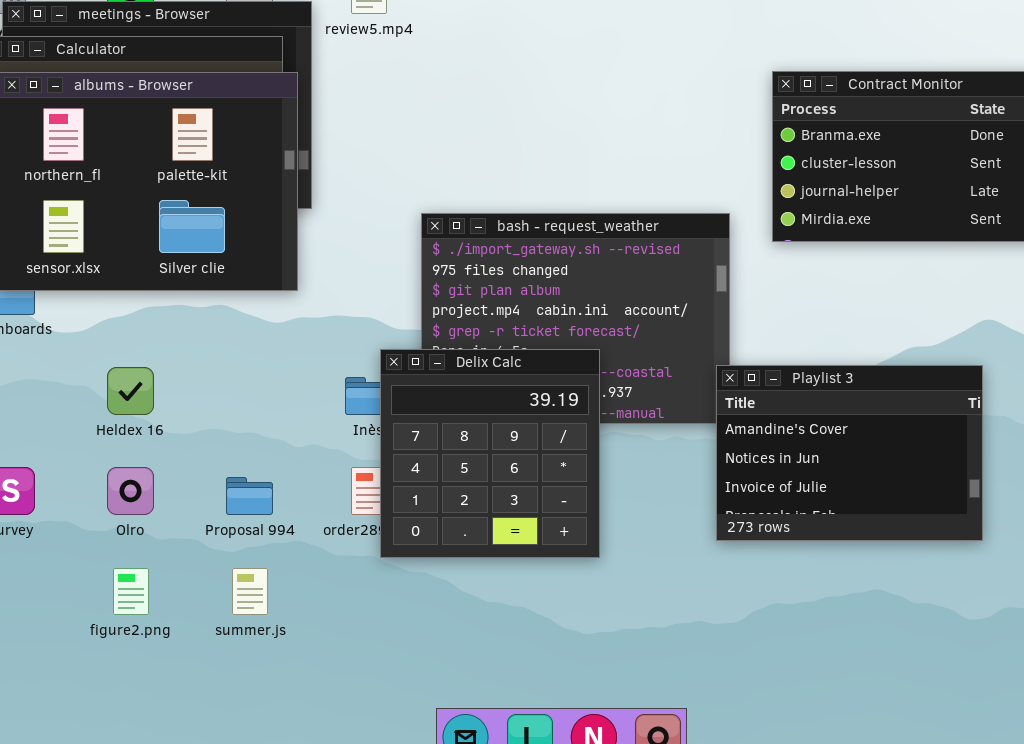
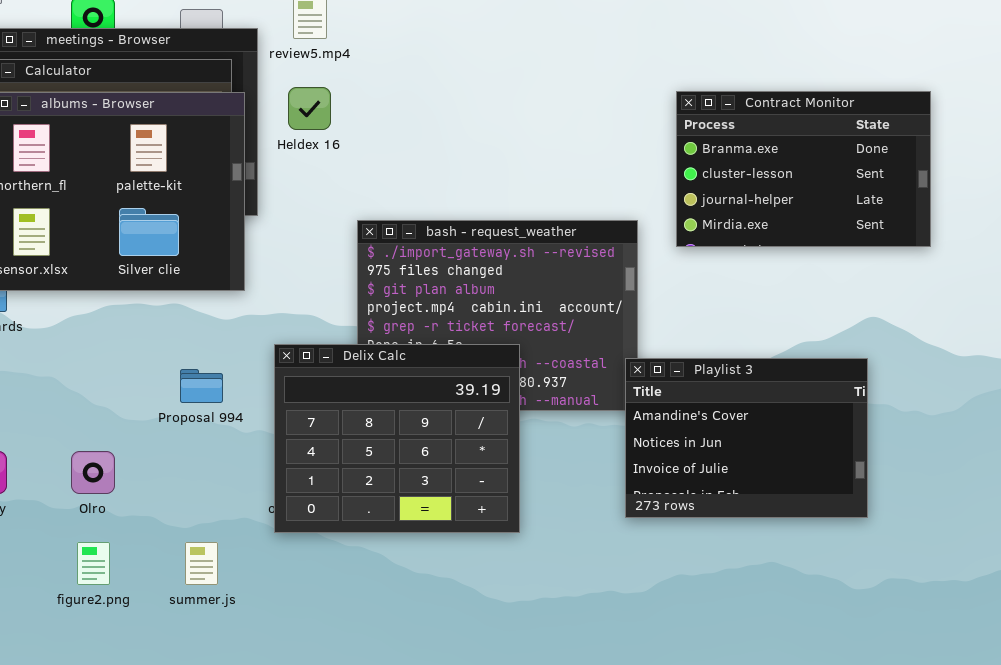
Delix Calc: [380,349,600,558] -> [274,344,520,533], resized
Heldex 16: [107,367,154,415] -> [288,87,331,130], moved
Proposal 994: [226,477,273,515] -> [180,369,223,403], moved

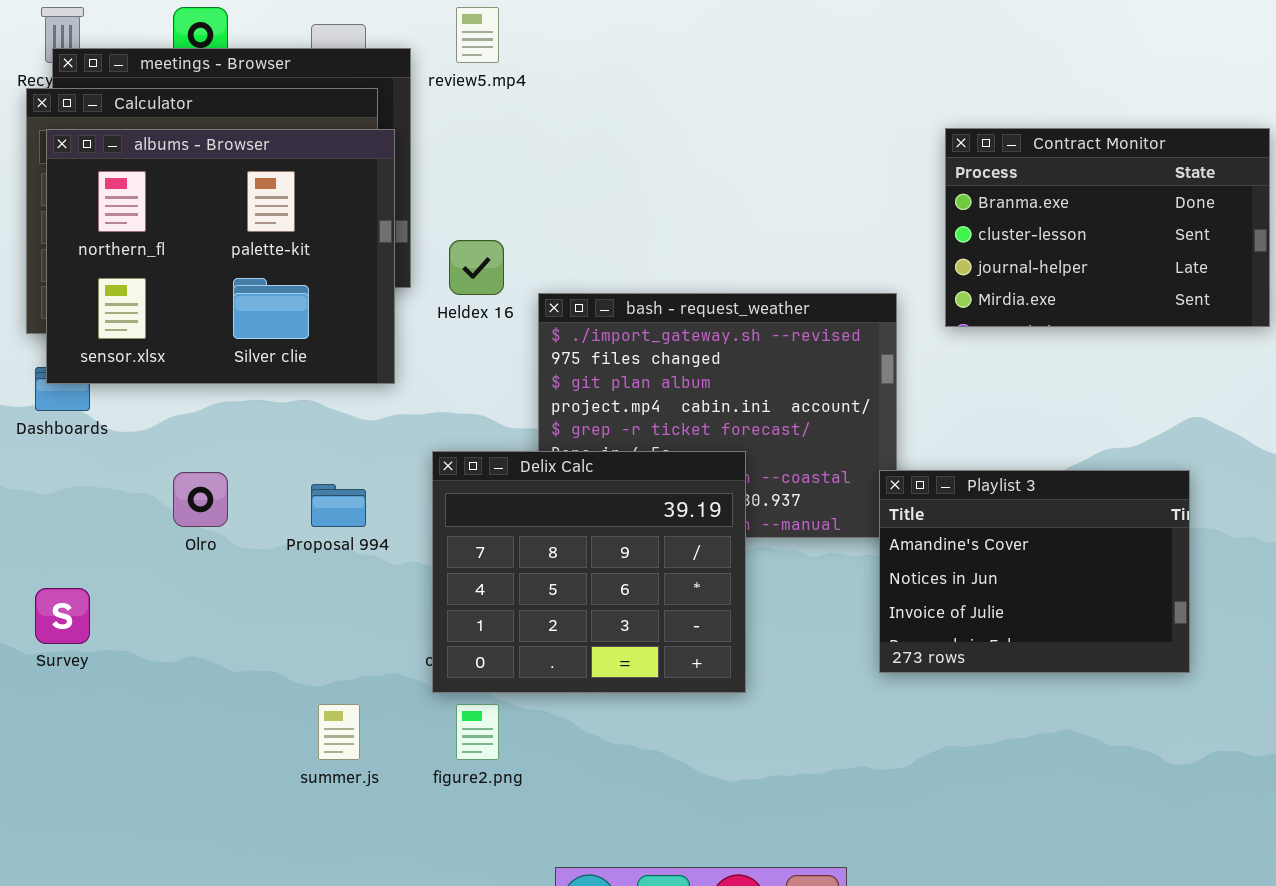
Heldex 16: [288,87,331,130] -> [449,240,504,295], moved
Olro: [71,451,115,494] -> [173,472,228,527], moved
figure2.png: [77,542,110,585] -> [456,704,499,760], moved

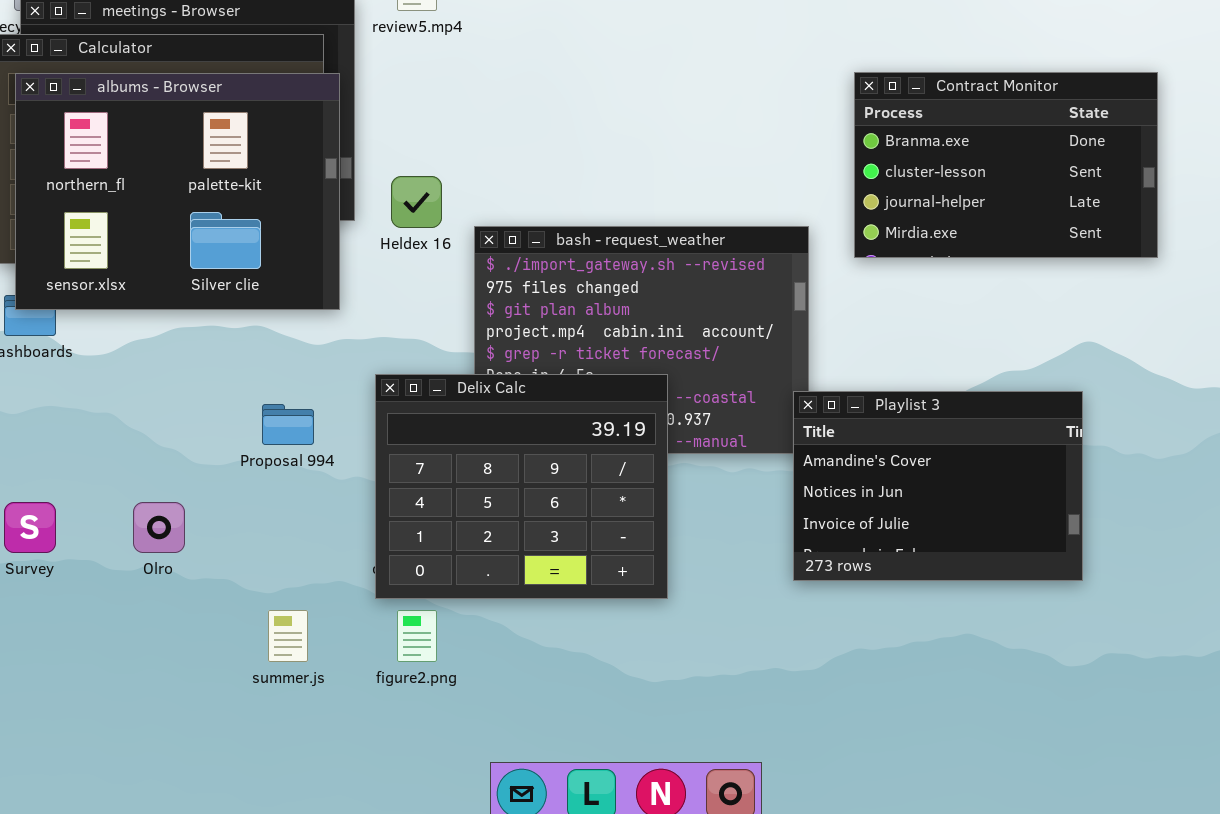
Olro: [173,472,228,527] -> [133,502,185,553], moved

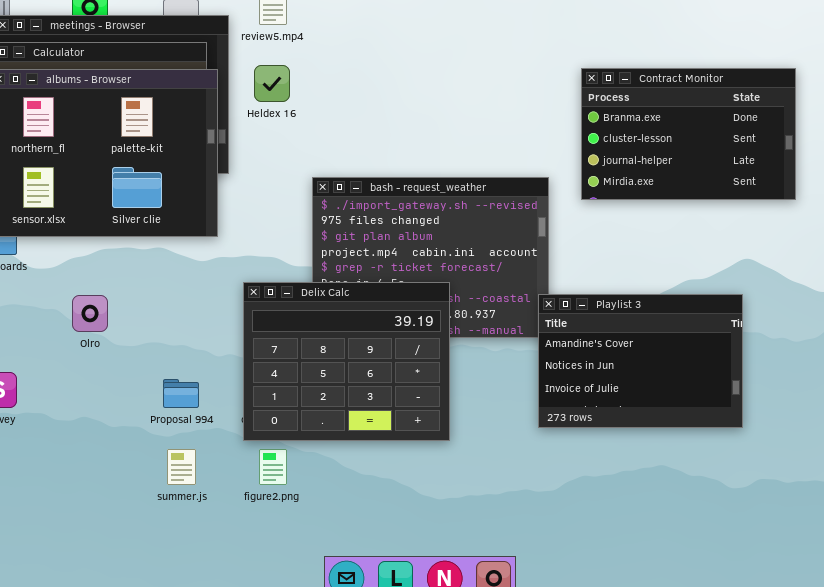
Heldex 16: [391,176,442,228] -> [254,65,290,102], moved
Proposal 994: [262,404,314,445] -> [163,379,199,408], moved
Olro: [133,502,185,553] -> [72,295,108,332], moved

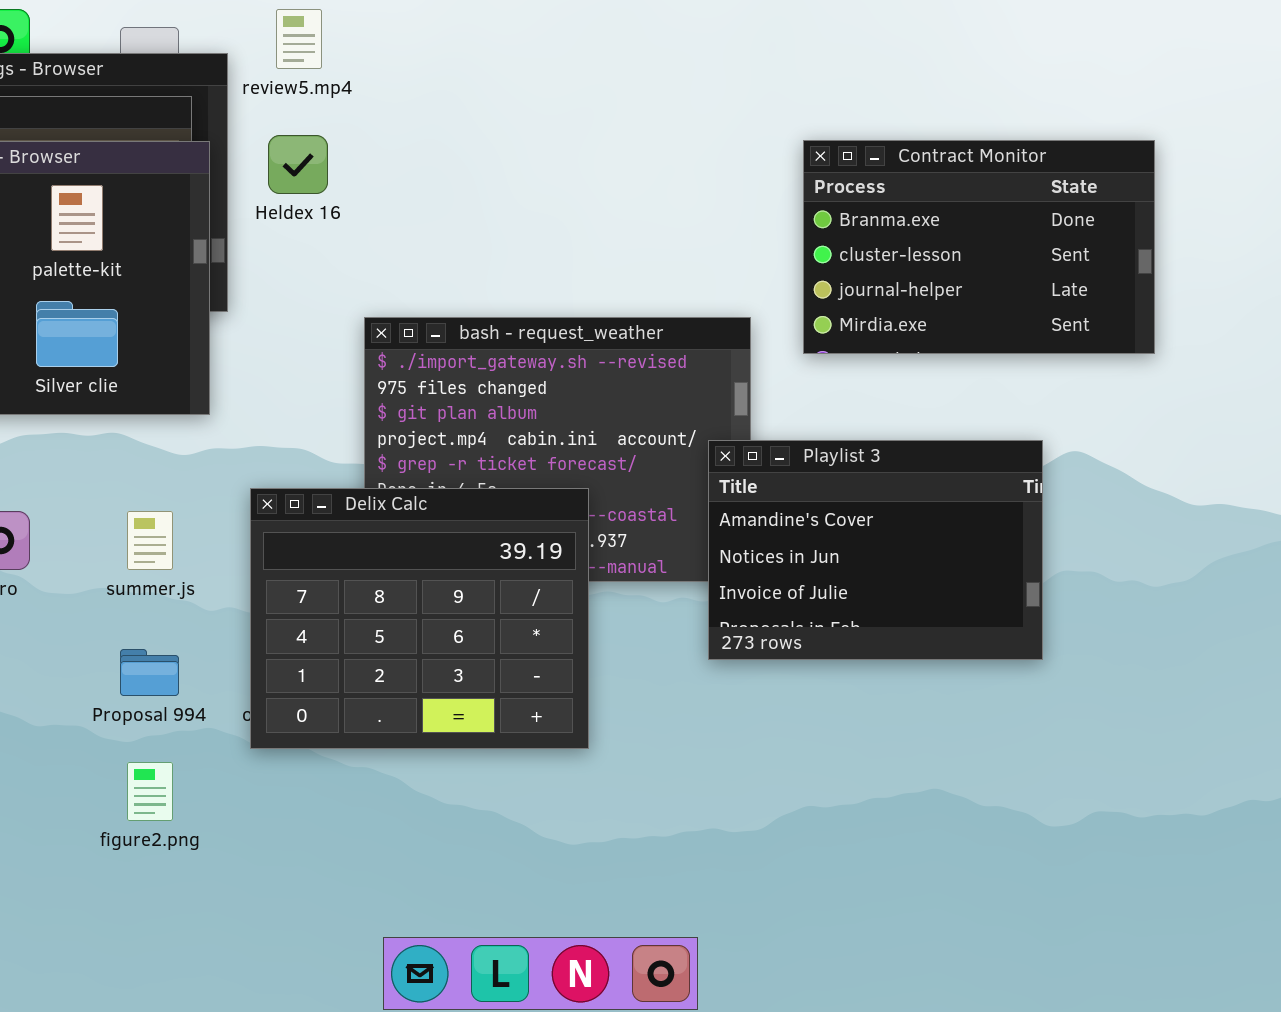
Playlist 3: [538,294,743,428] -> [708,440,1043,660], moved
summer.js: [167,449,196,485] -> [127,511,173,570], moved
figure2.png: [259,449,287,485] -> [127,762,173,821], moved

